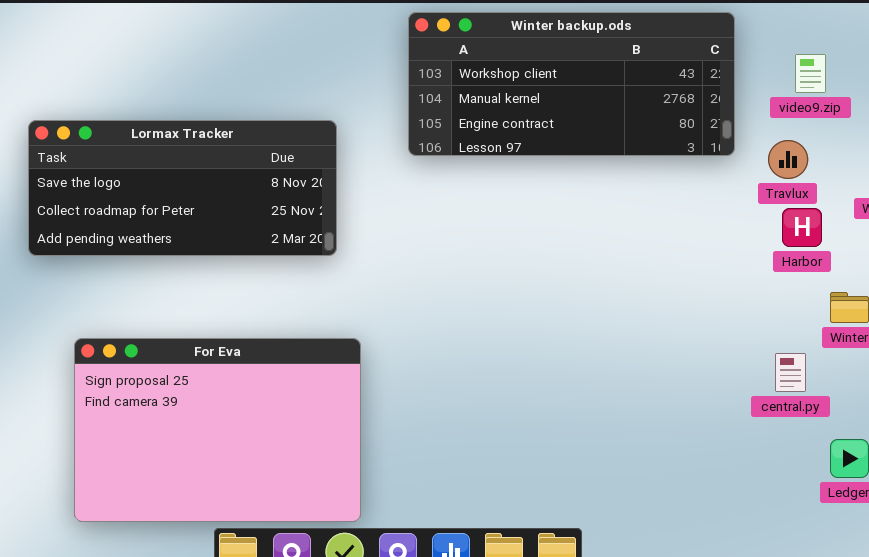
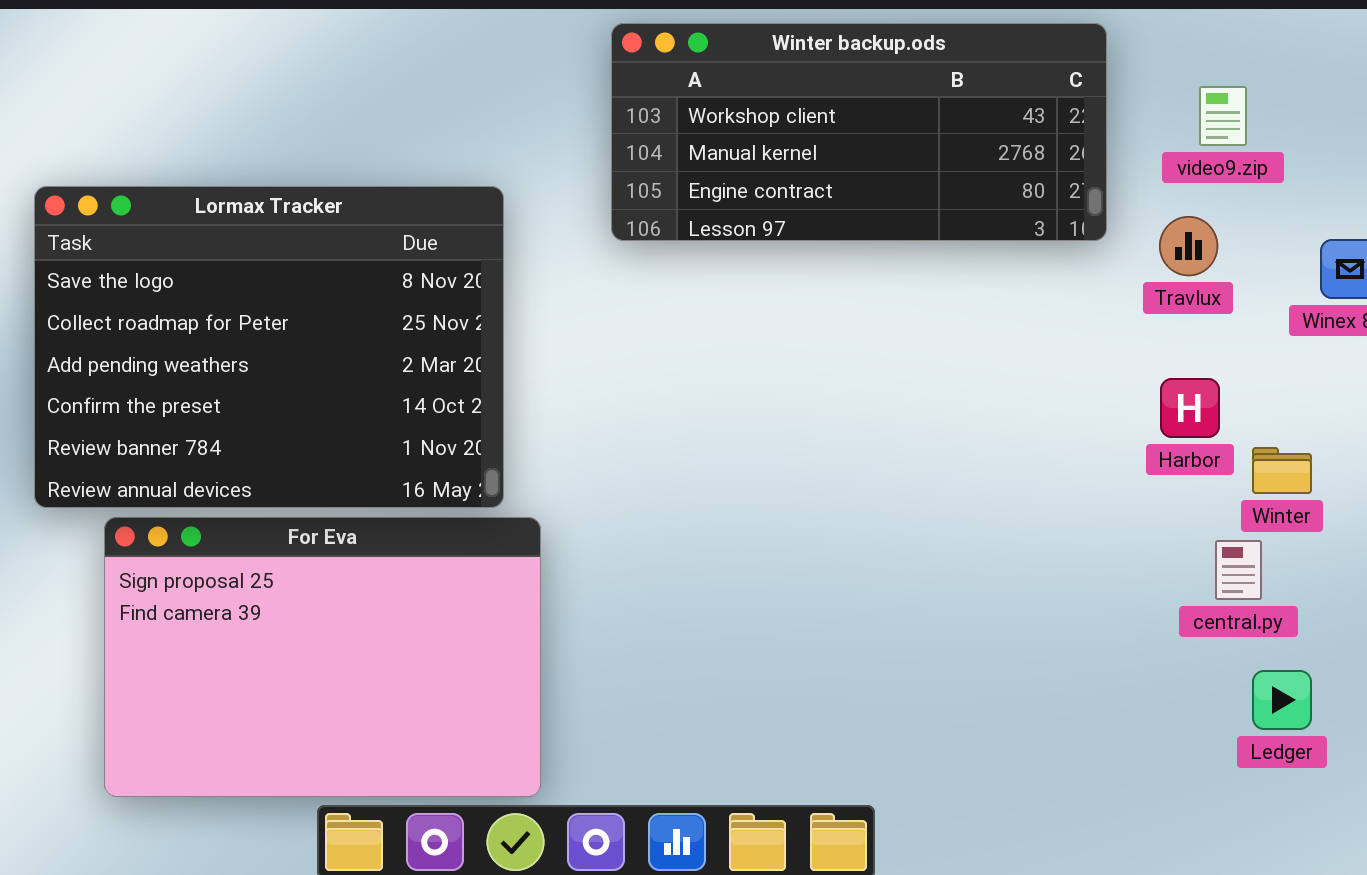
Lormax Tracker: [28,120,337,256] -> [34,186,504,508], resized
Harbor: [782,208,822,247] -> [1160,378,1220,438], moved
central.py: [775,353,806,392] -> [1215,540,1262,600], moved

